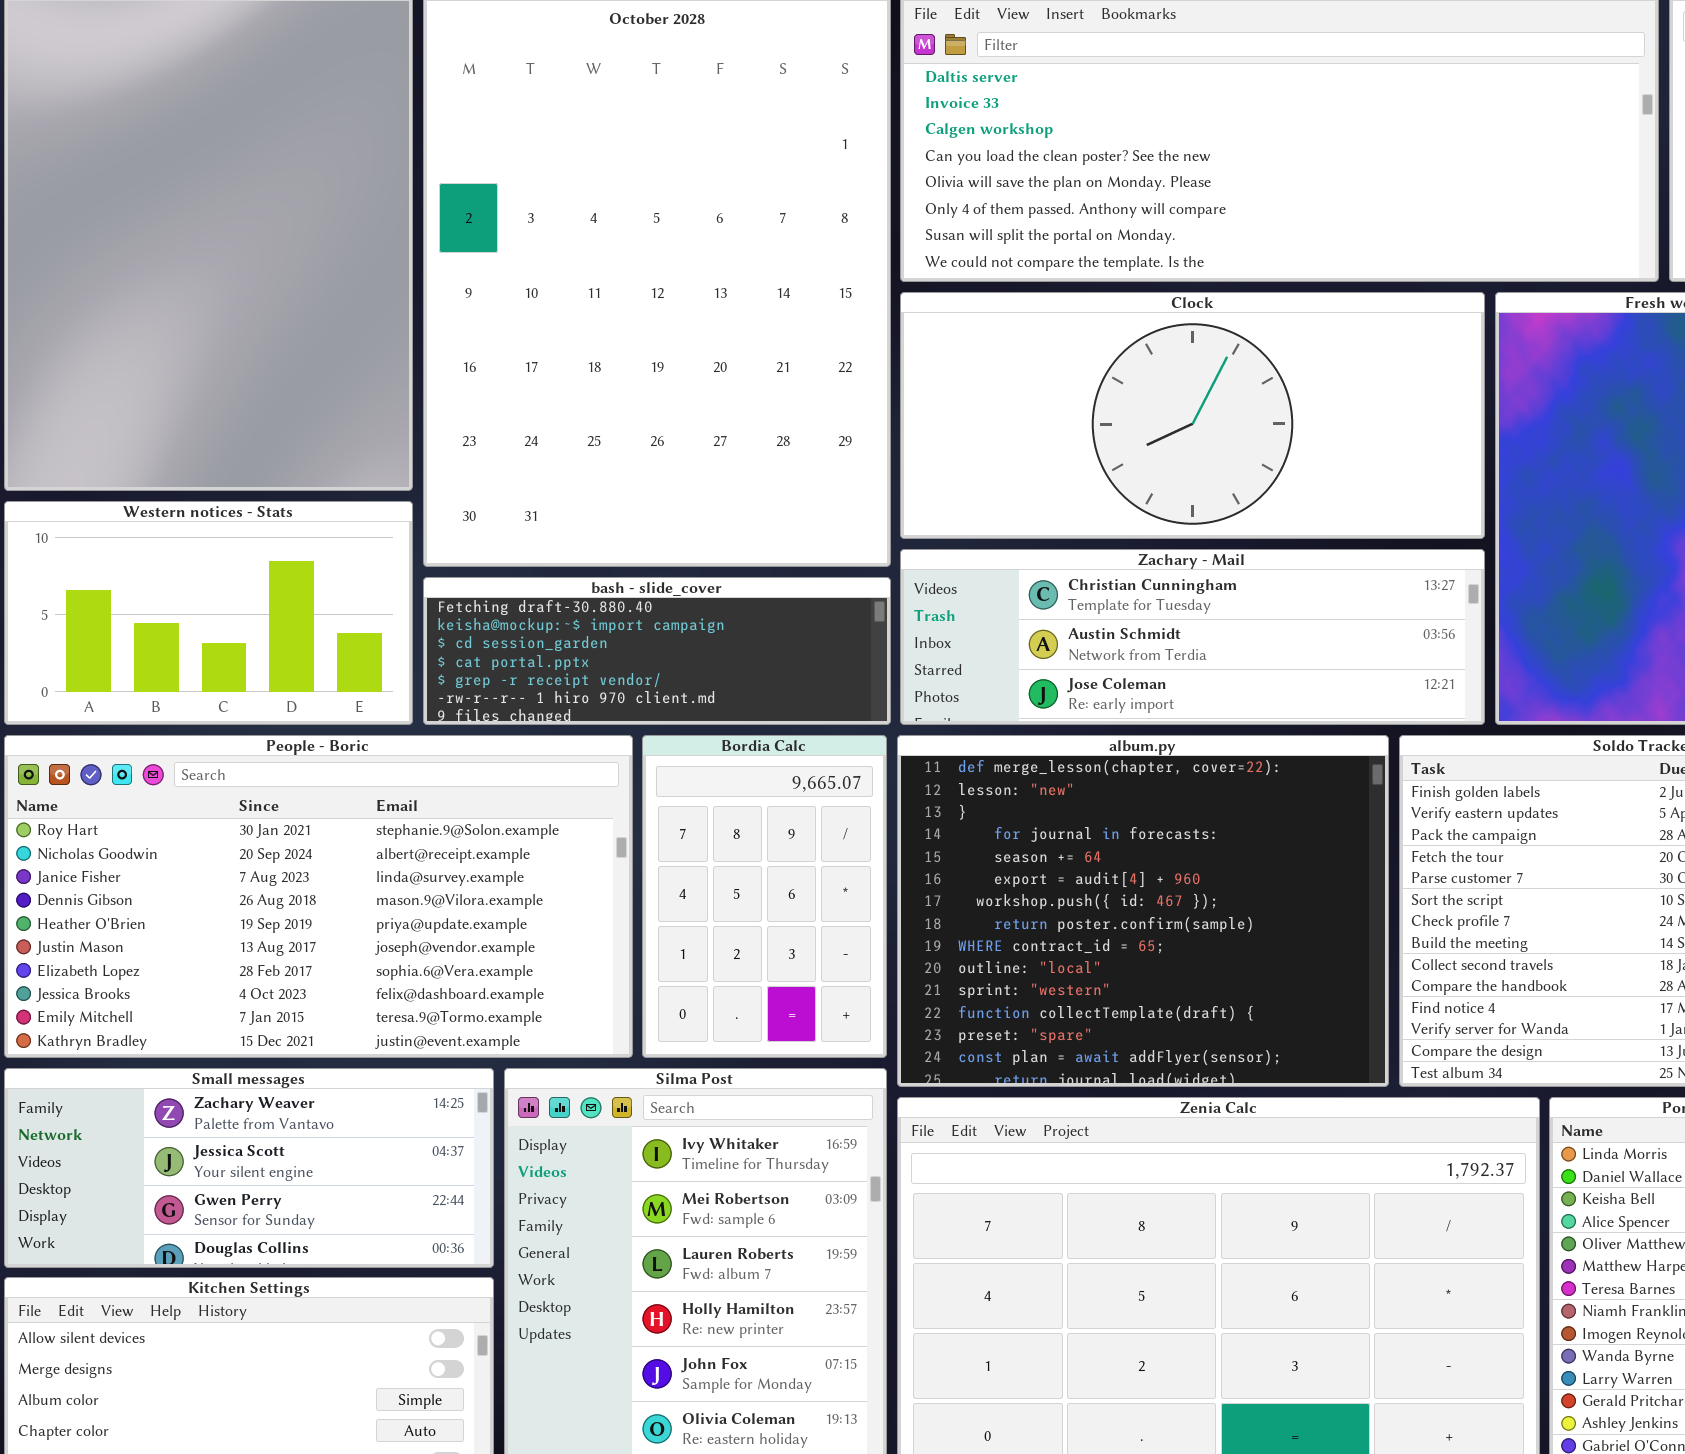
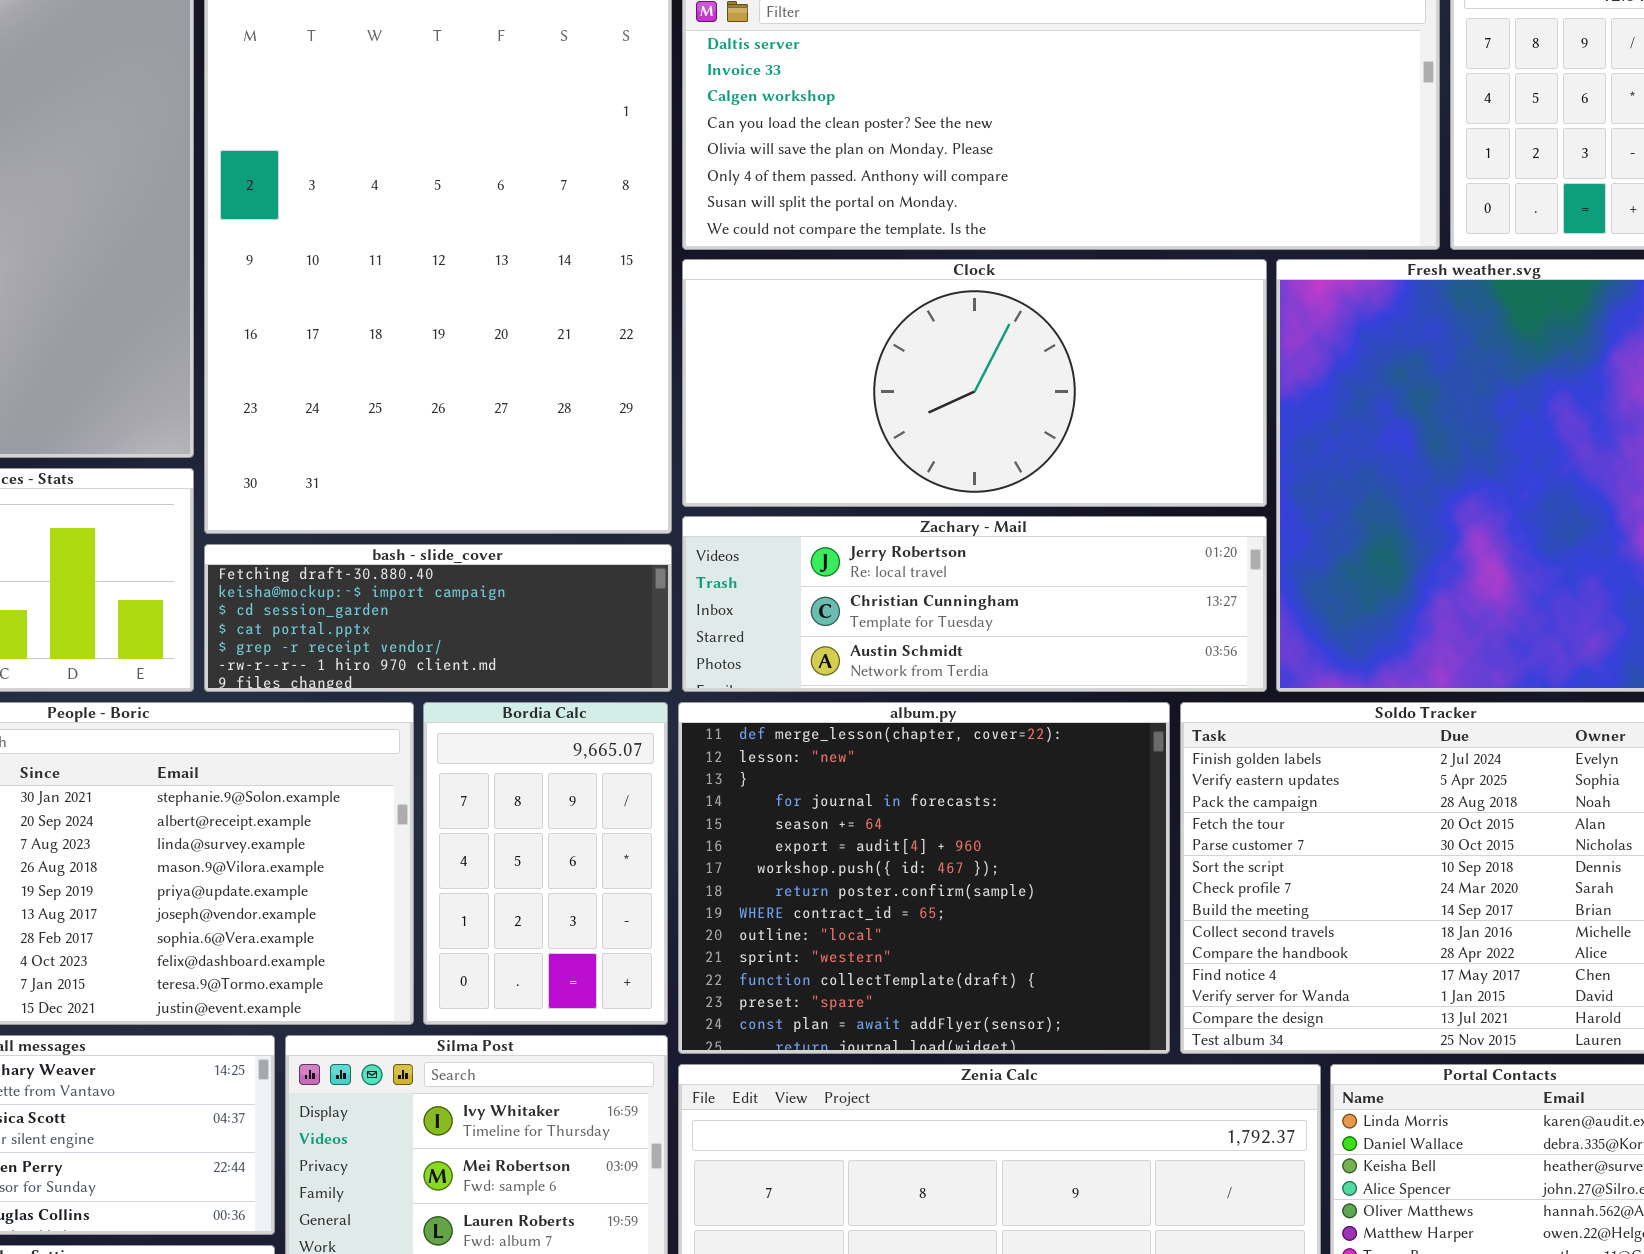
Zachary - Mail: [900,549,1485,725] -> [682,516,1267,692], scrolled up 1 row

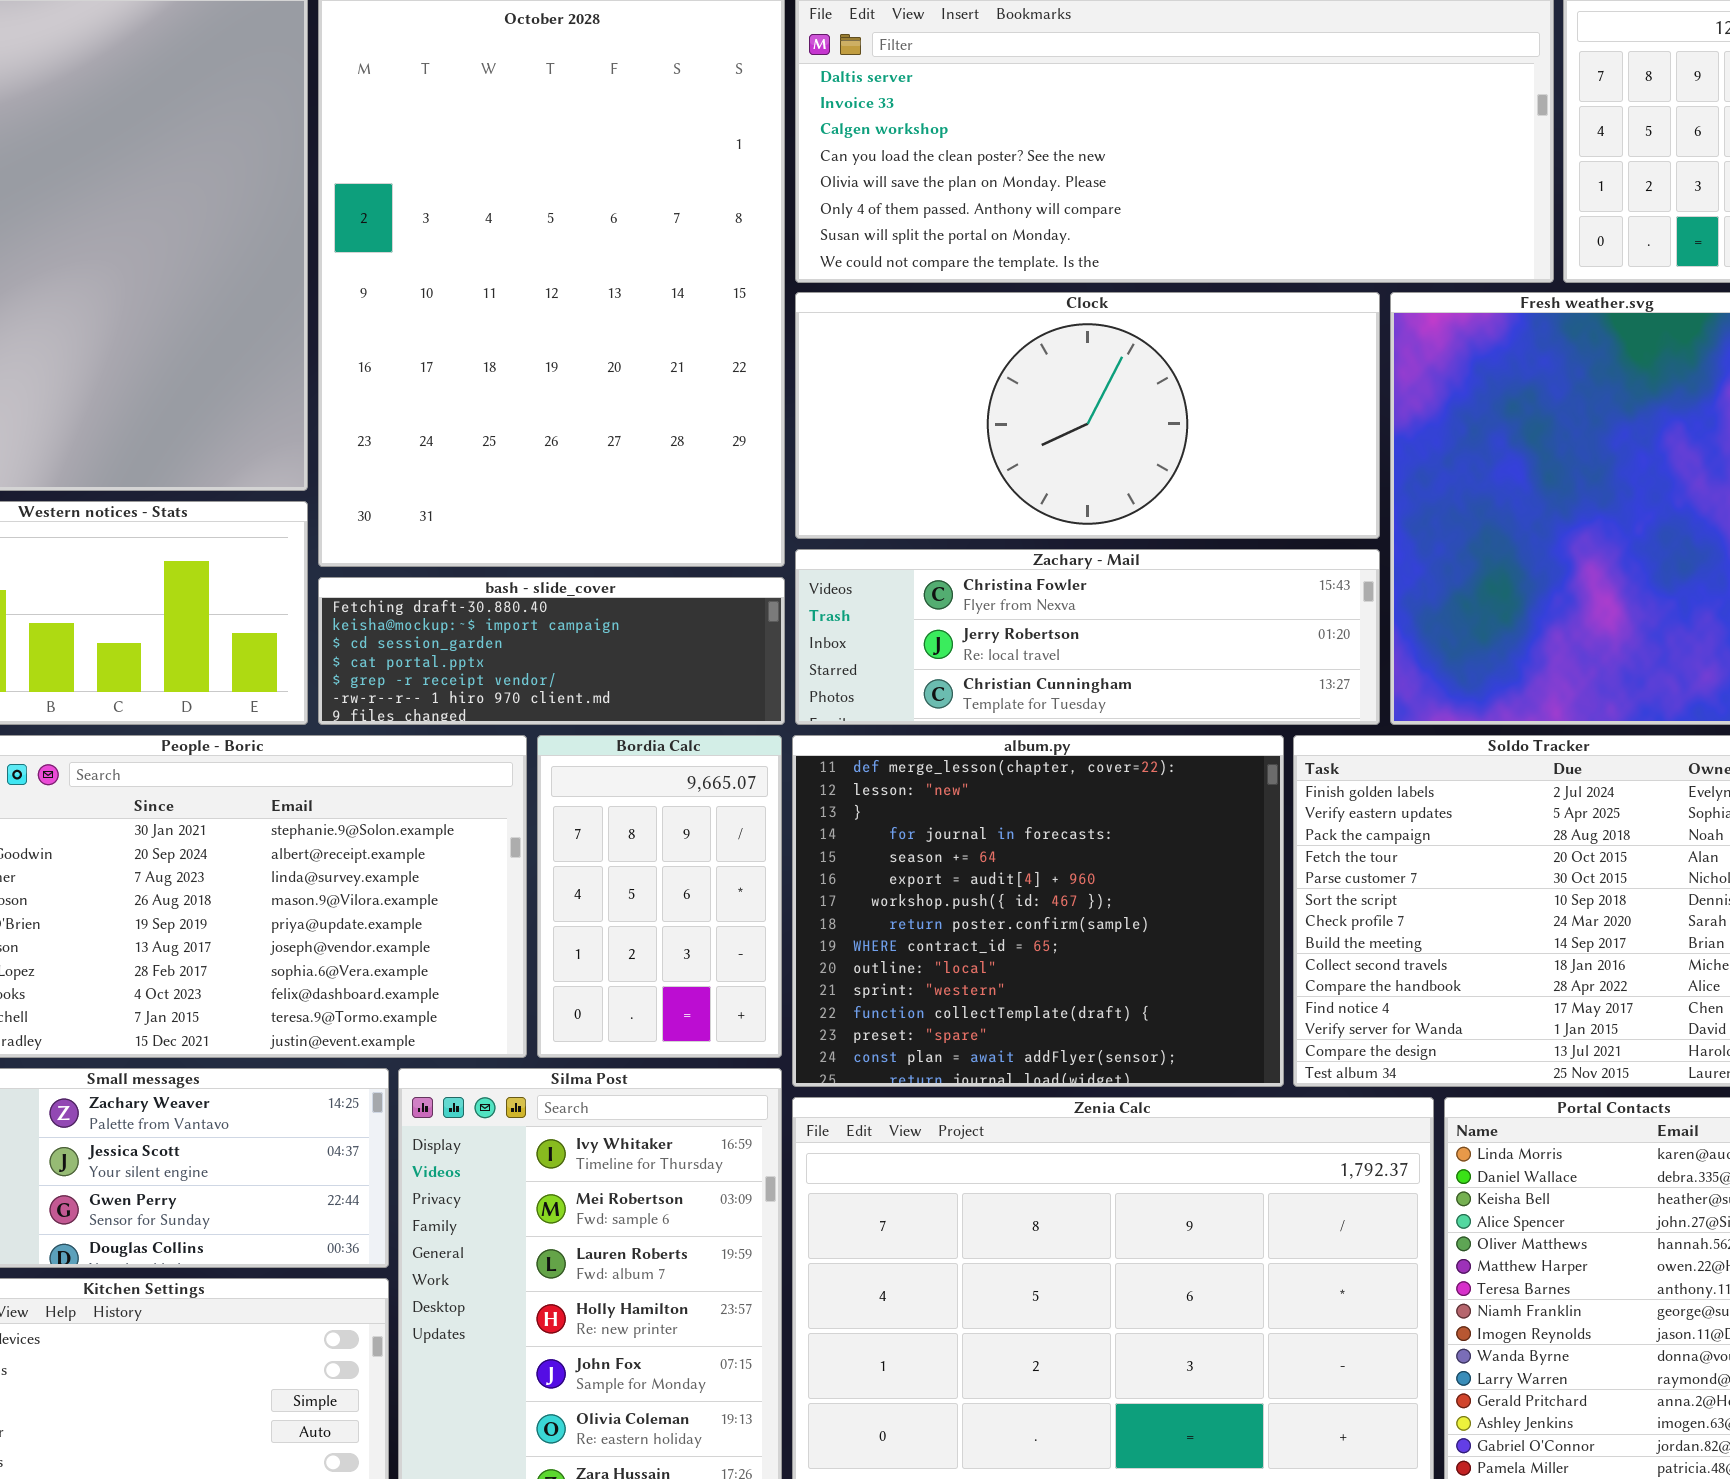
Zachary - Mail: [682,516,1267,692] -> [795,549,1380,725], scrolled up 1 row

